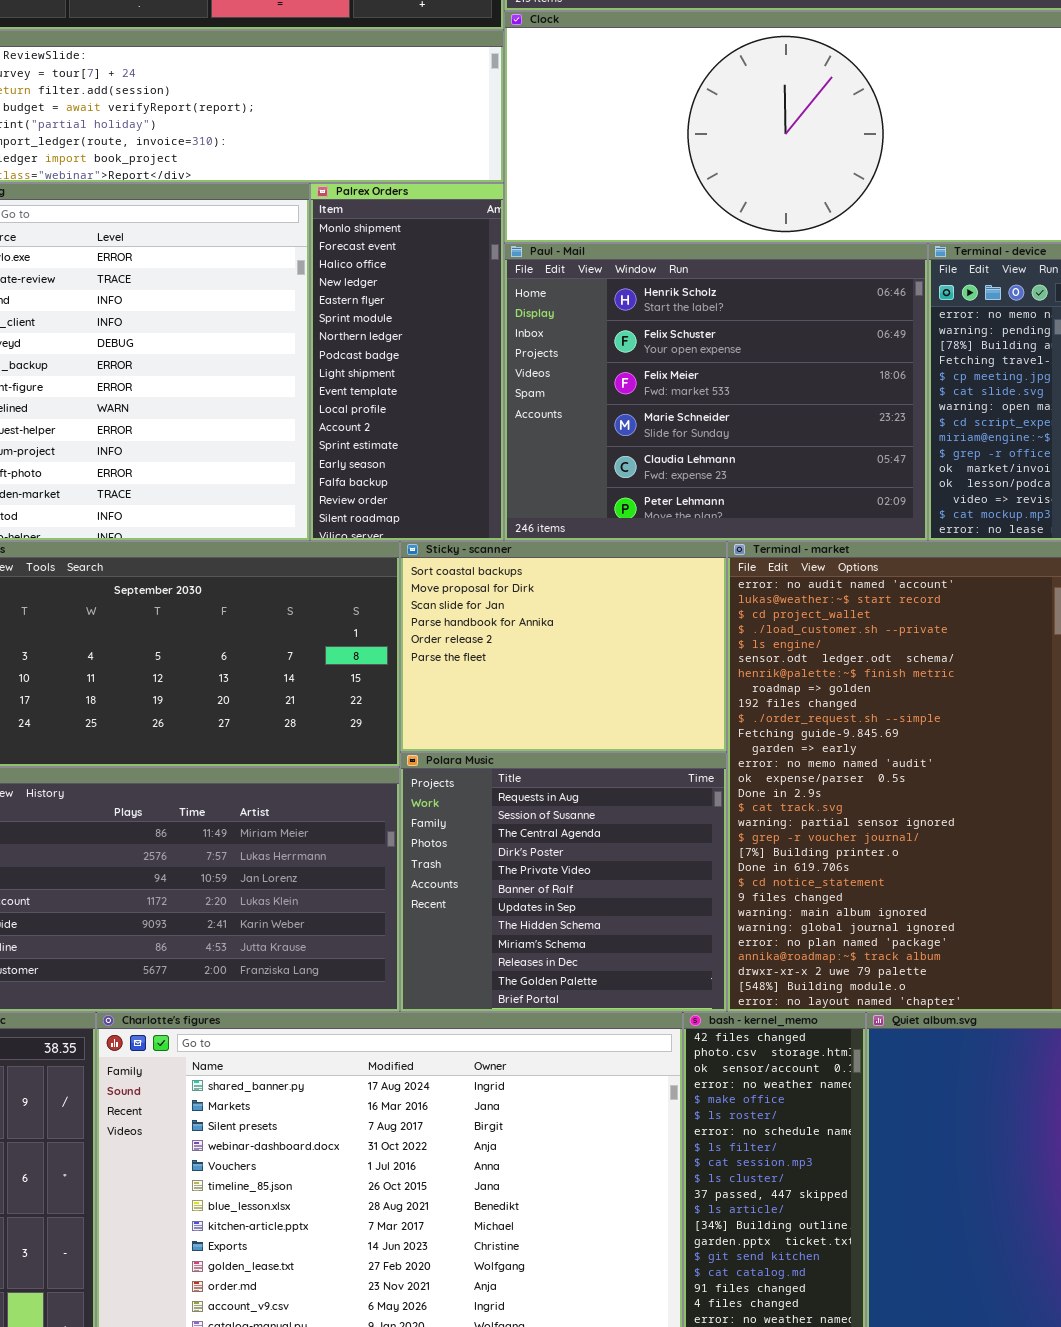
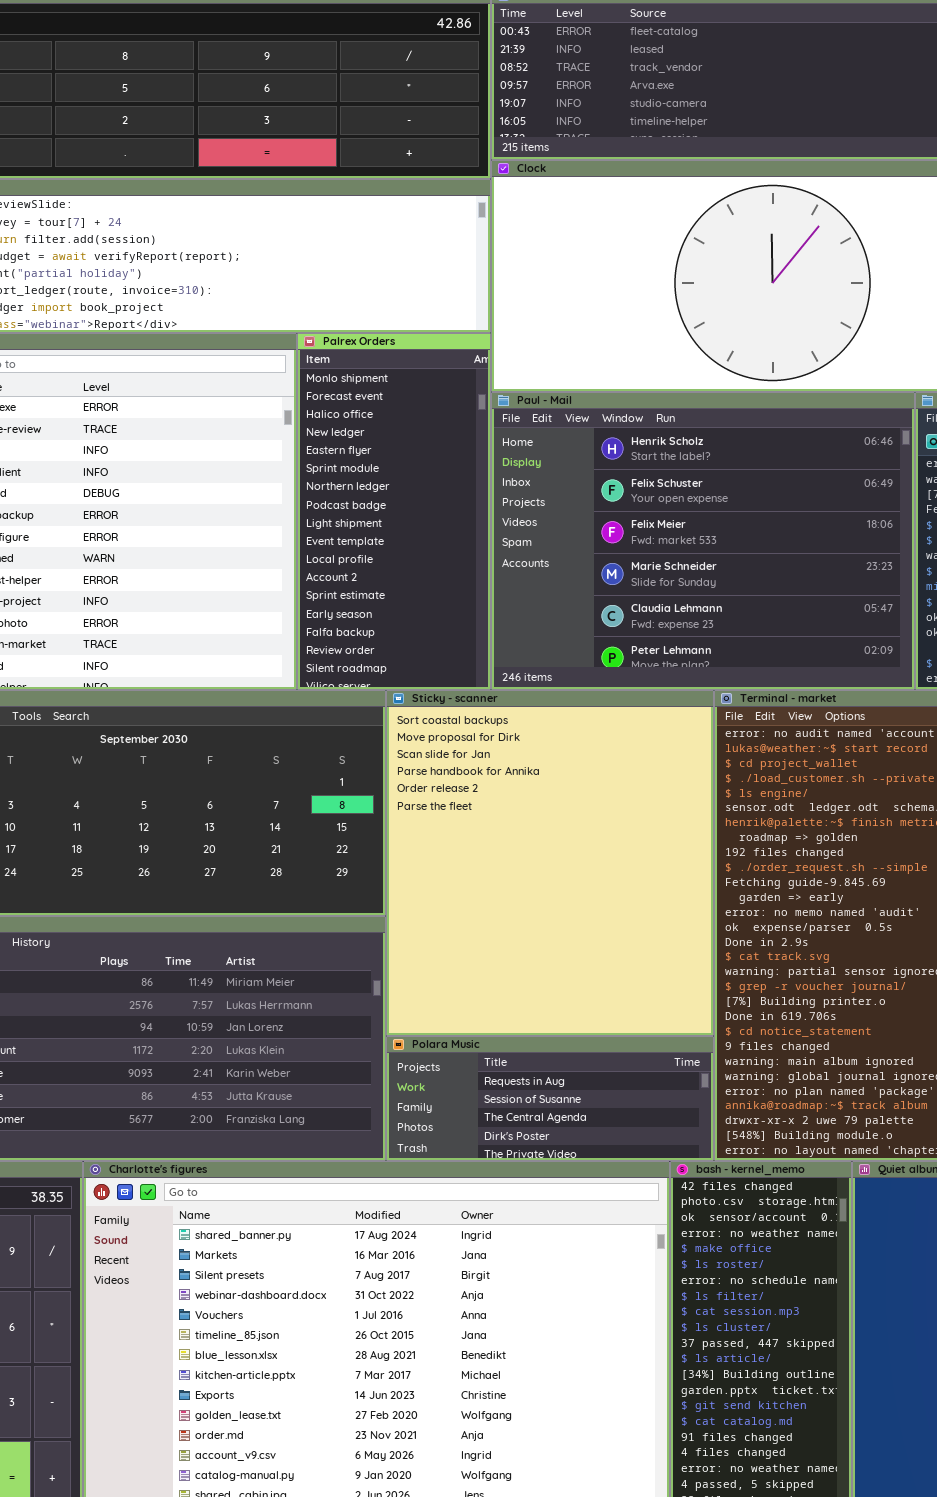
Sticky - scanner: [400,541,727,752] -> [386,690,714,1036], resized
Polara Music: [400,752,727,1012] -> [386,1036,714,1161], resized

